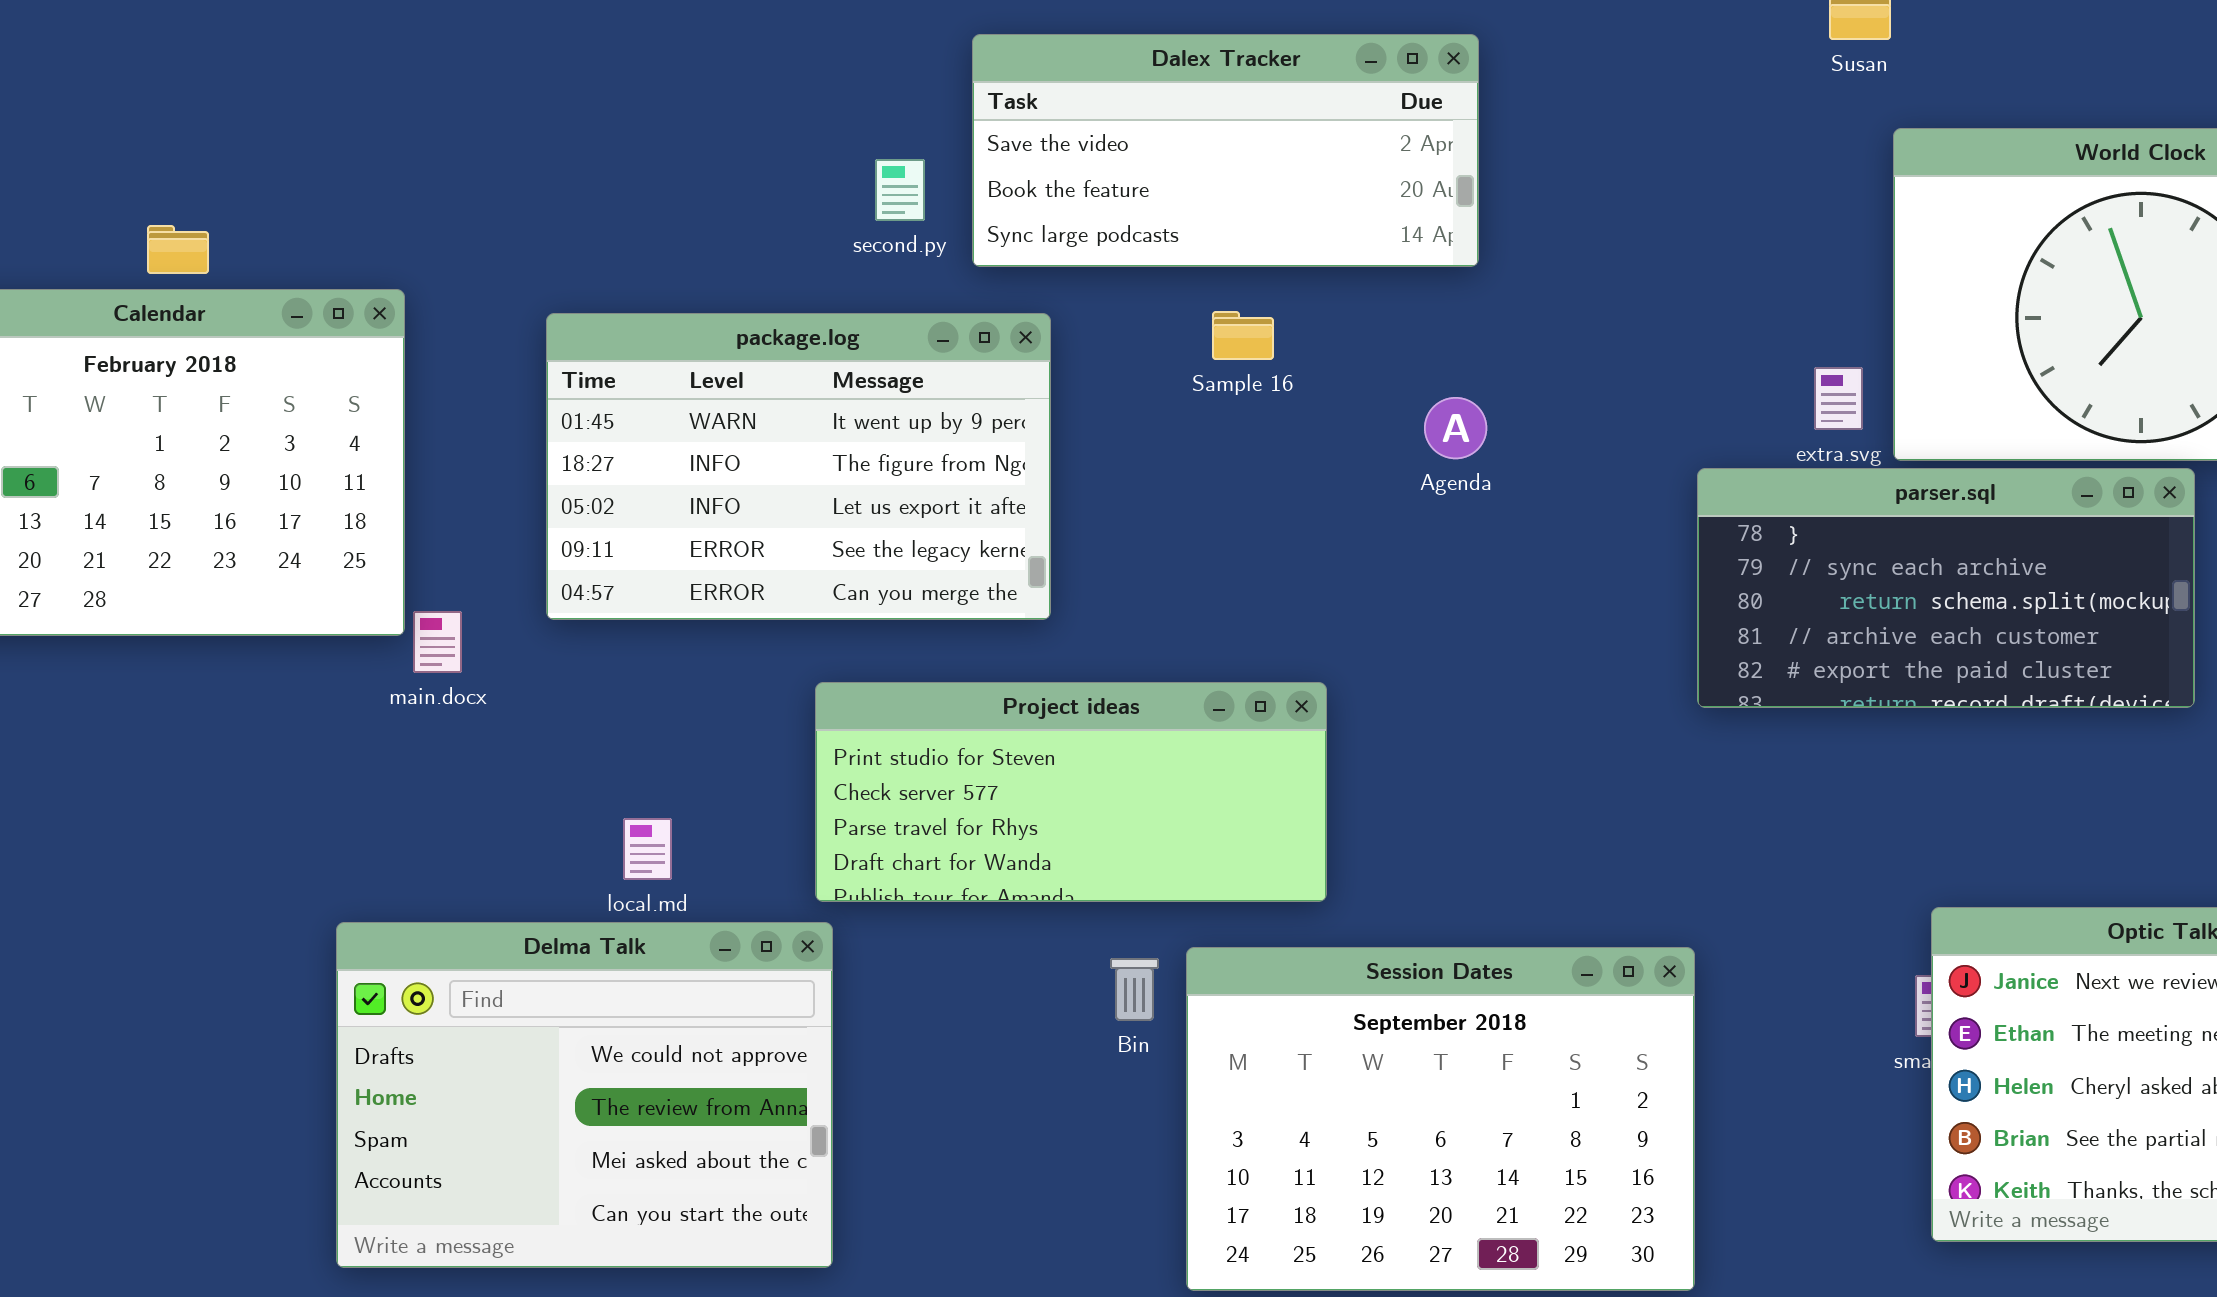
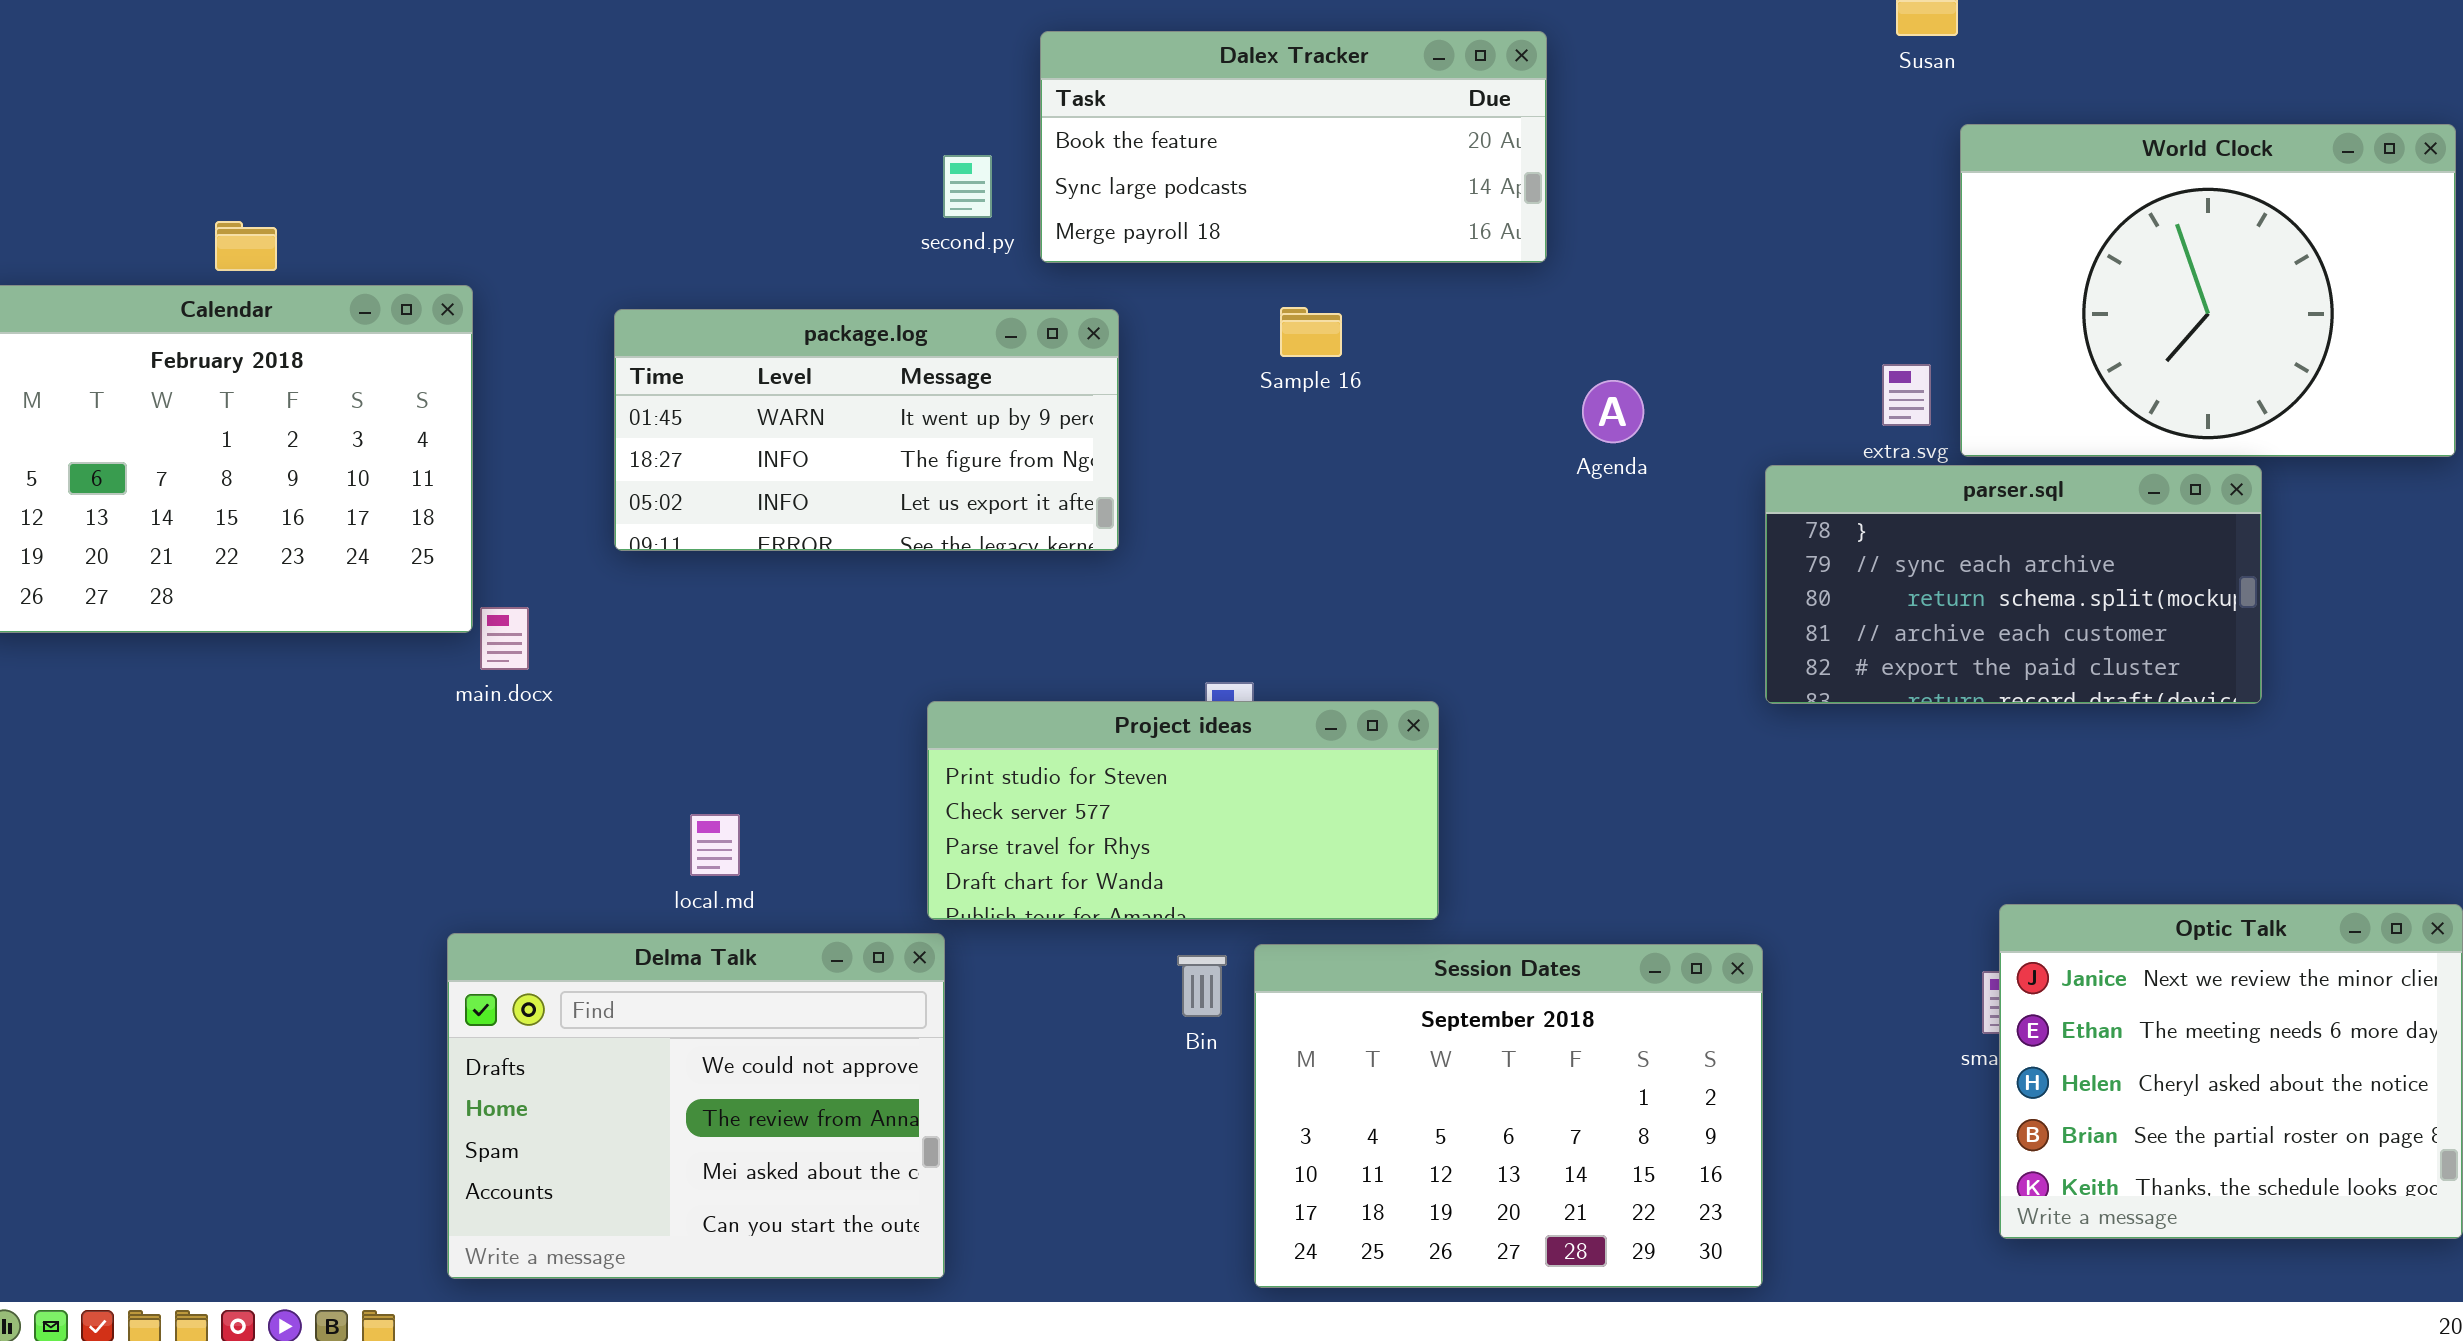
Dalex Tracker: [972,34,1479,267] -> [1040,31,1547,263], scrolled down 1 row
package.log: [546,313,1051,620] -> [614,309,1119,551], resized
Agenda: [1424,397,1487,459] -> [1582,380,1644,443], moved
Project ideas: [815,682,1327,902] -> [927,701,1439,920], moved
Delma Talk: [336,922,833,1268] -> [447,933,945,1279], moved

